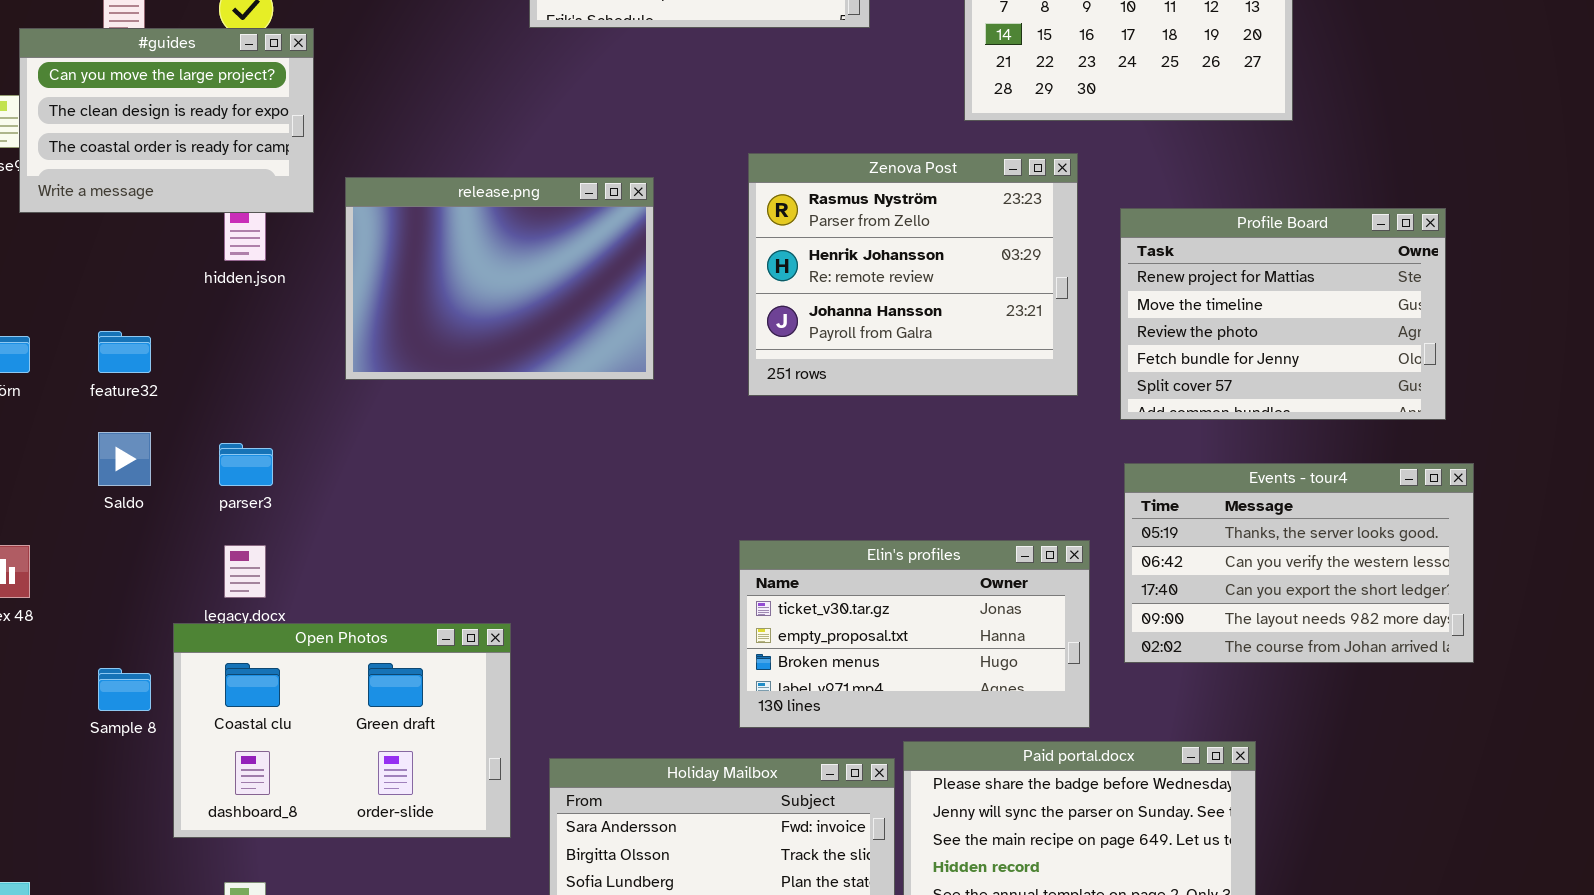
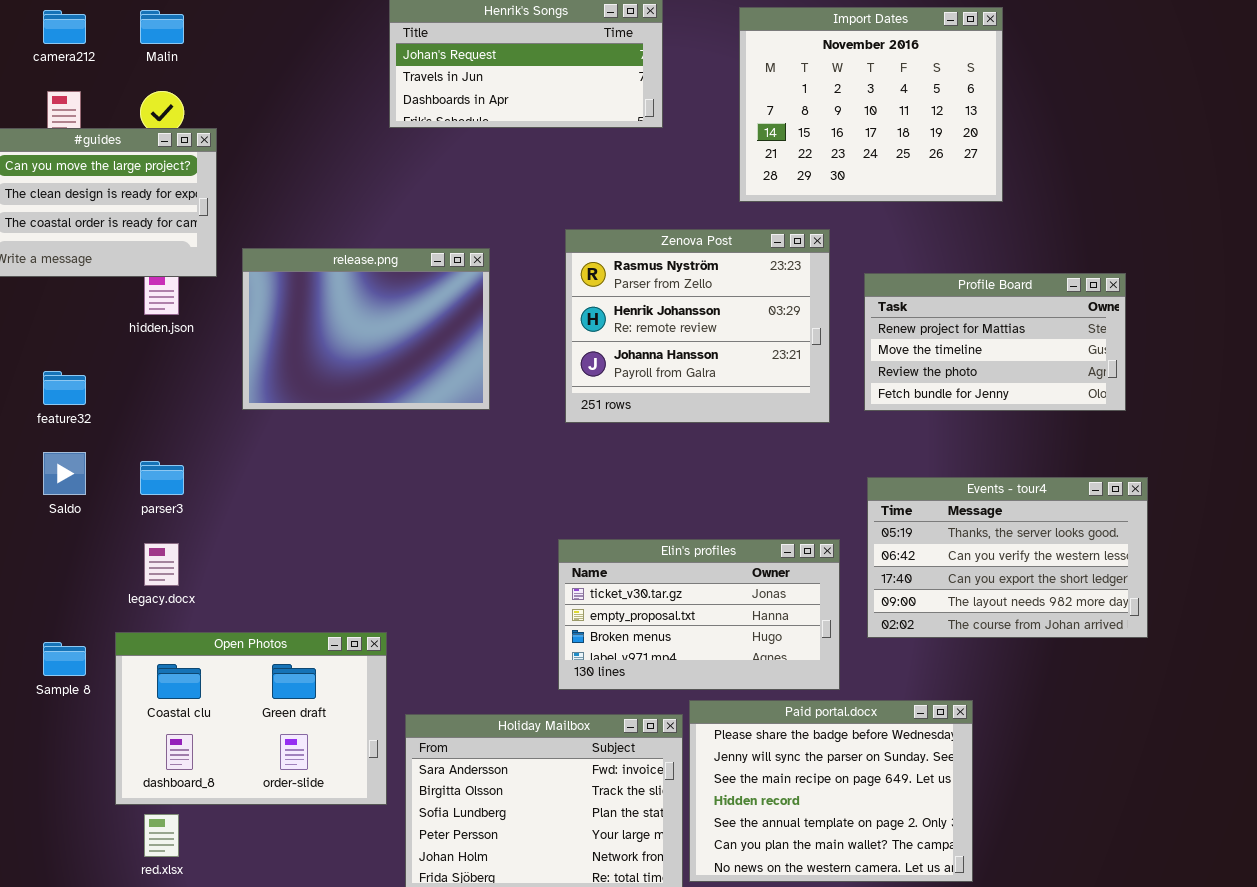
Profile Board: [1120,208,1446,420] -> [864,273,1126,411], resized
Open Photos: [173,623,511,838] -> [115,632,387,805], moved

